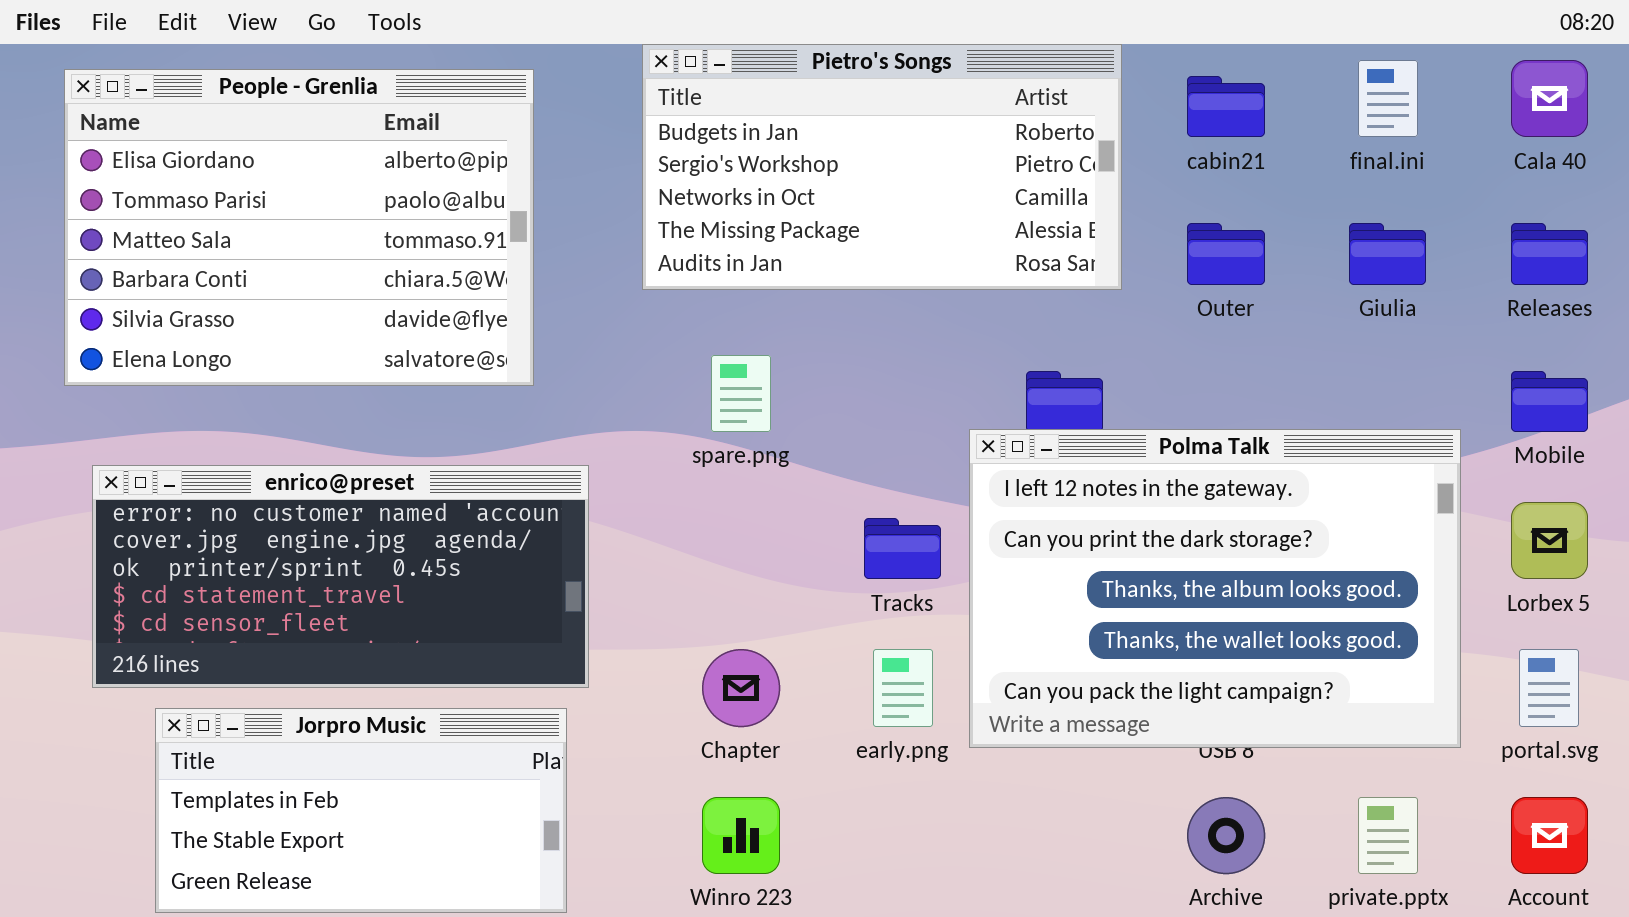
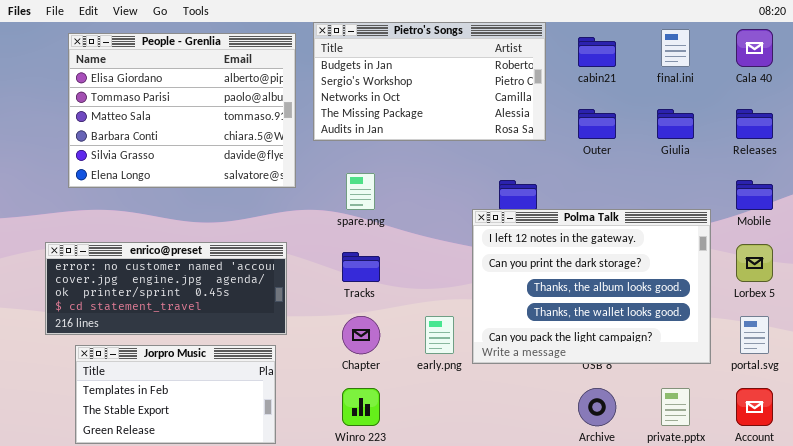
People - Grenlia: [64,69,534,386] -> [68,33,296,188], moved
enrico@preset: [92,465,589,688] -> [45,242,287,335], resized
Tracks: [864,518,941,579] -> [342,252,380,282], moved

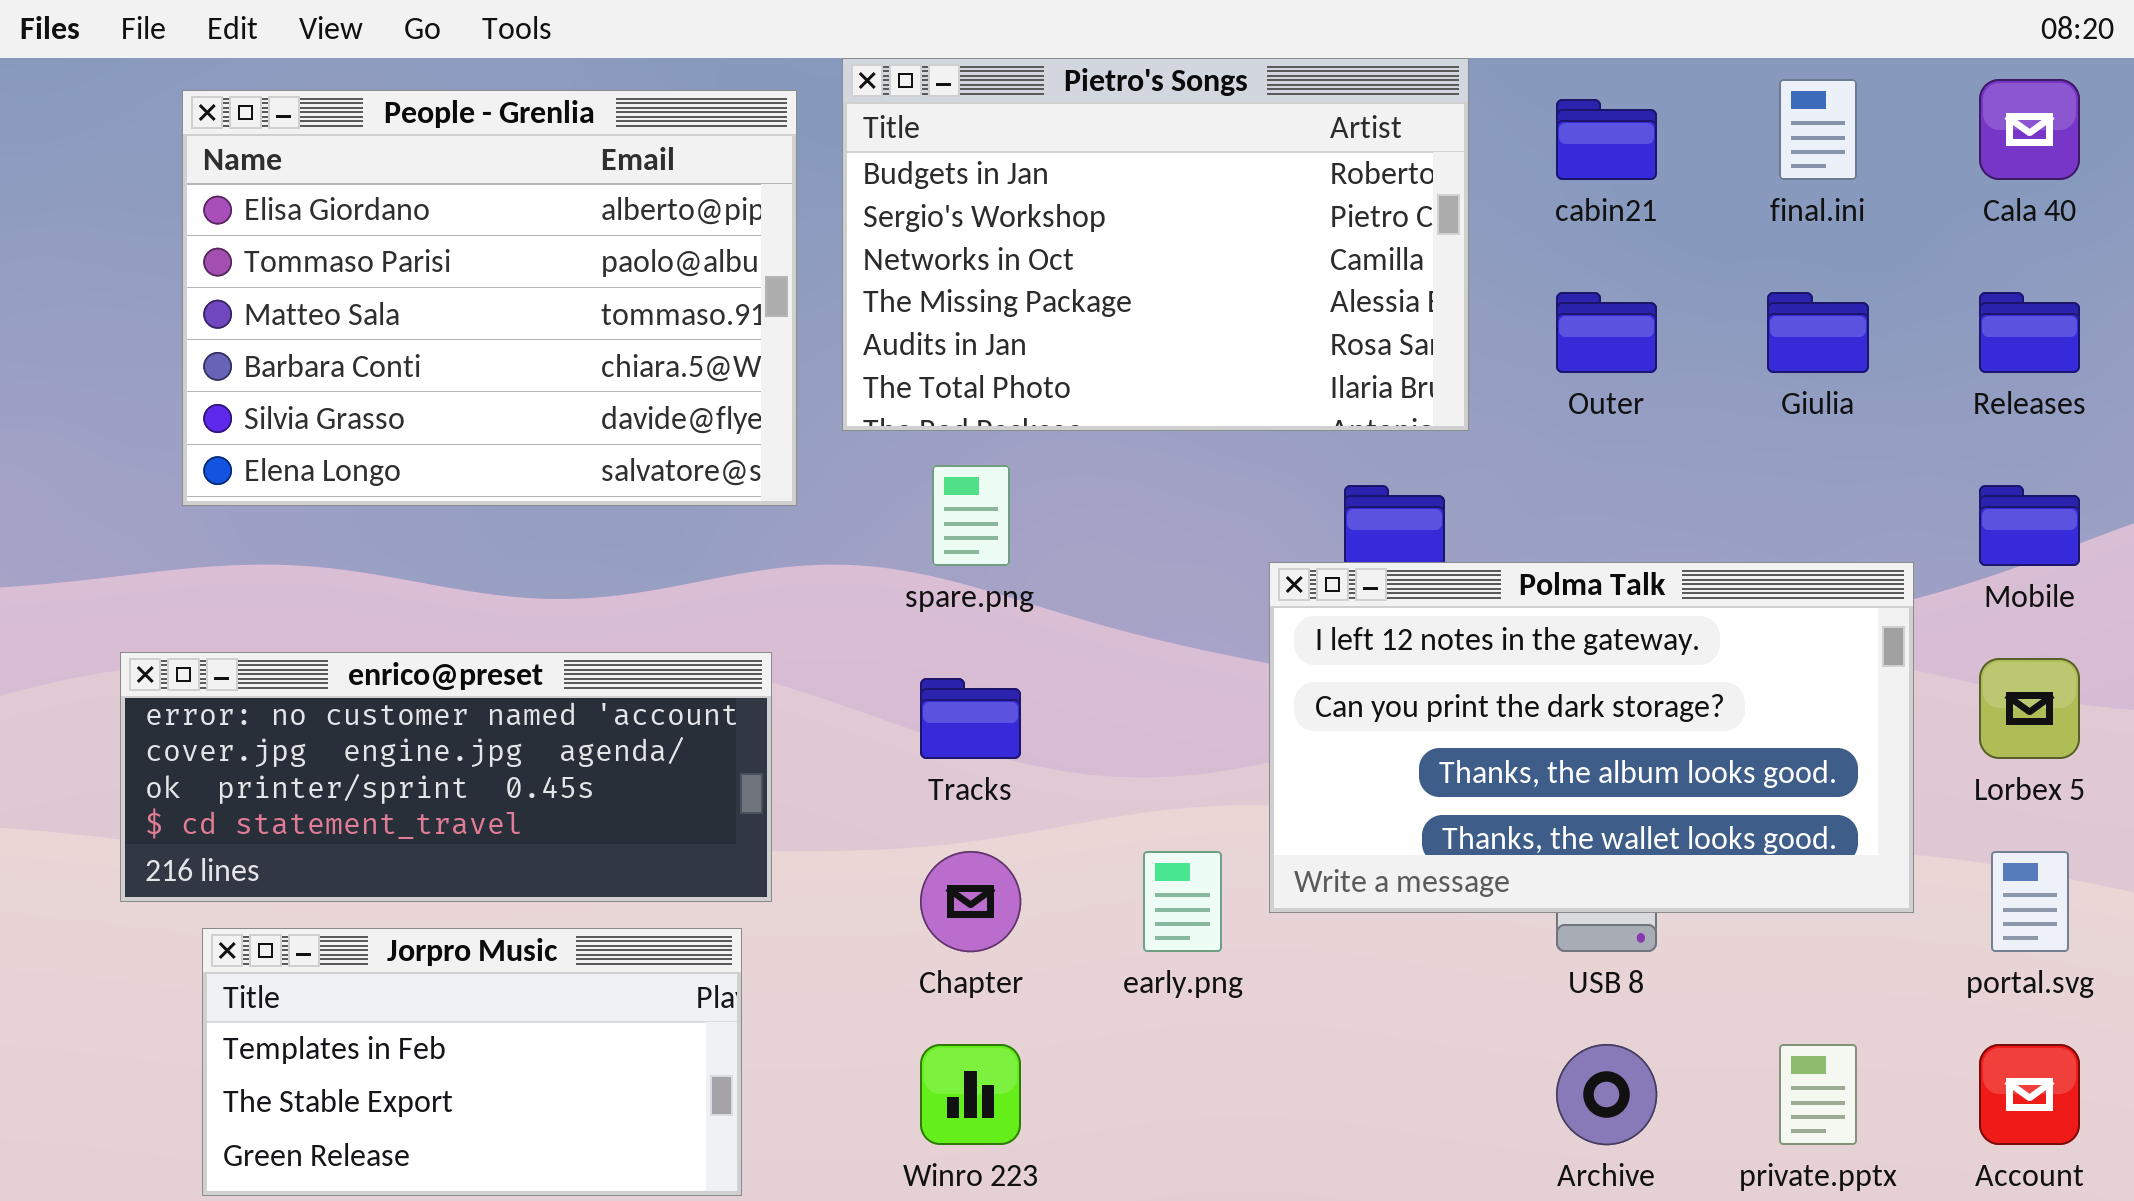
Pietro's Songs: [313,22,546,141] -> [842,58,1469,431], resized
Polma Talk: [472,209,711,364] -> [1269,562,1914,913], resized

